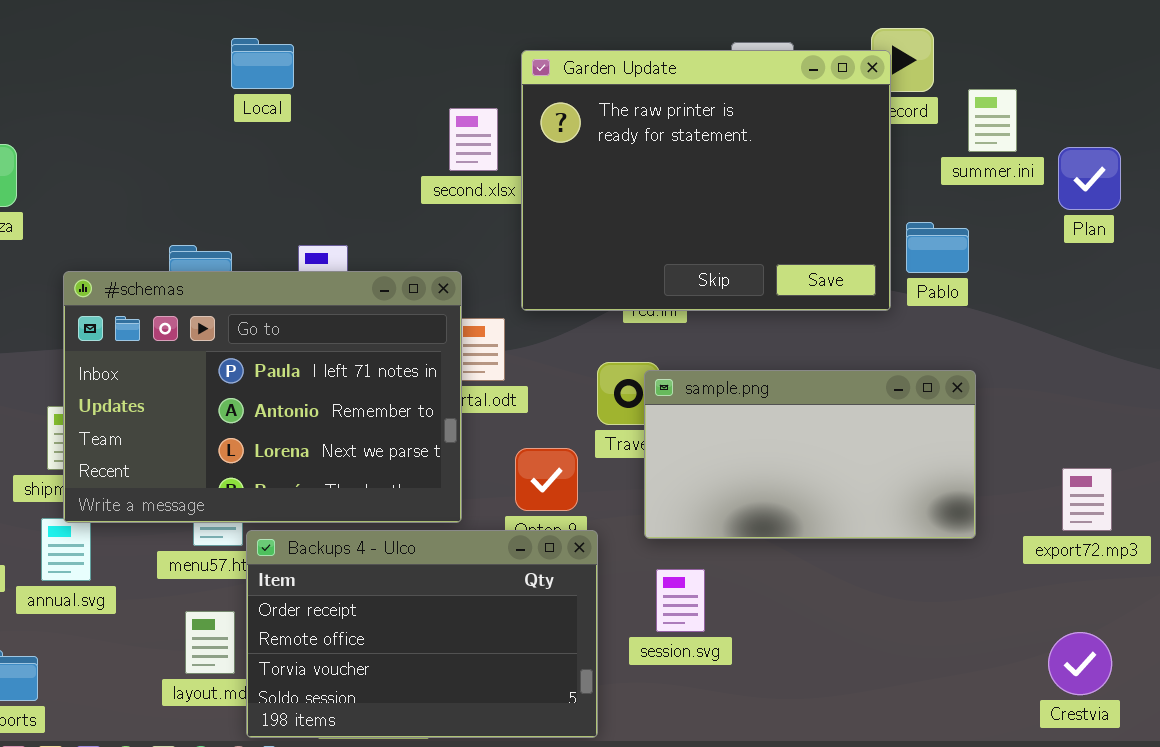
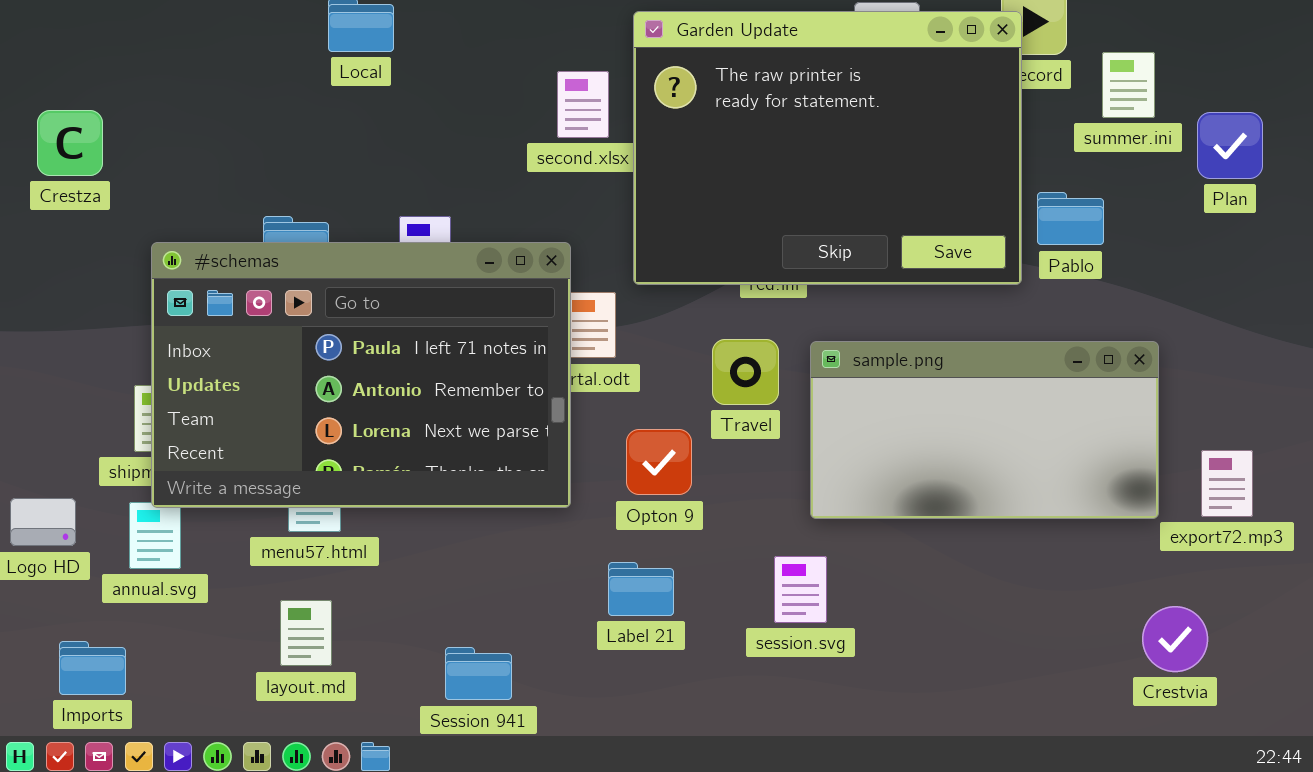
sample.png: [644,370,976,539] -> [810,341,1159,519], moved
Backups 4 - Ulco: [246,530,598,738] -> none, closed
Crestvia: [1048,632,1112,695] -> [1142,606,1208,672], moved

